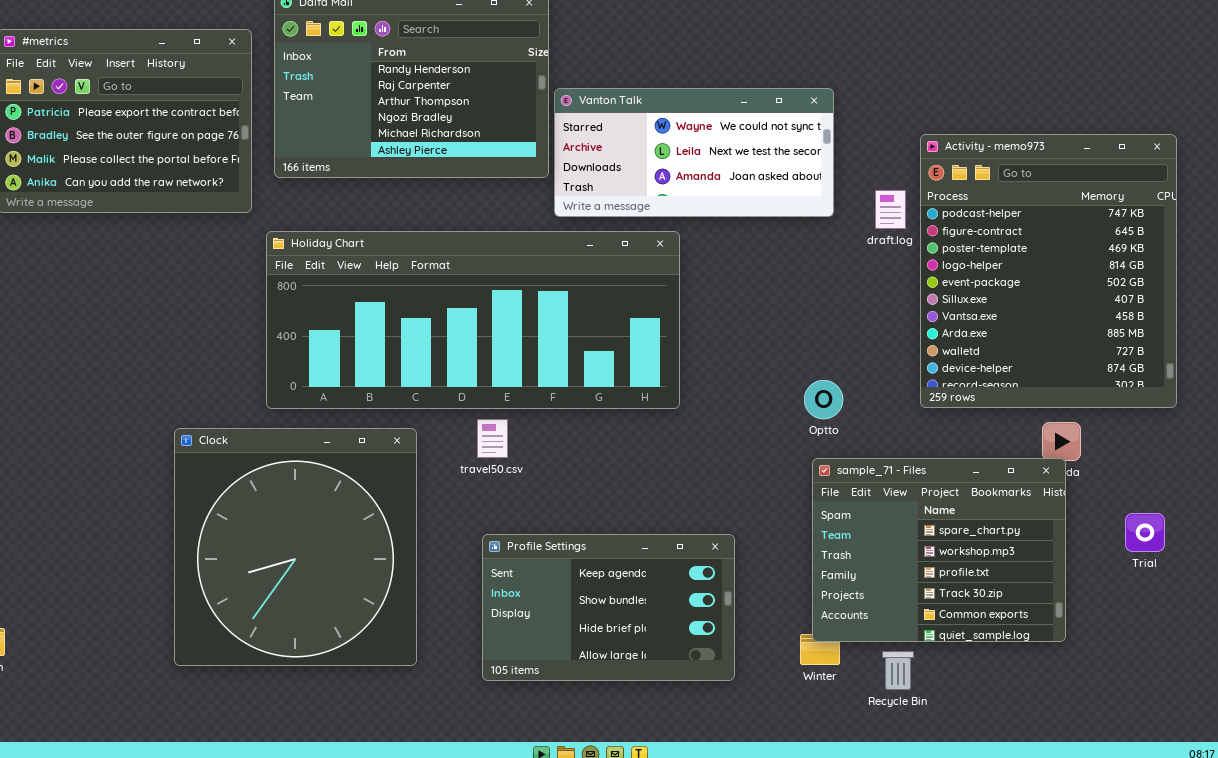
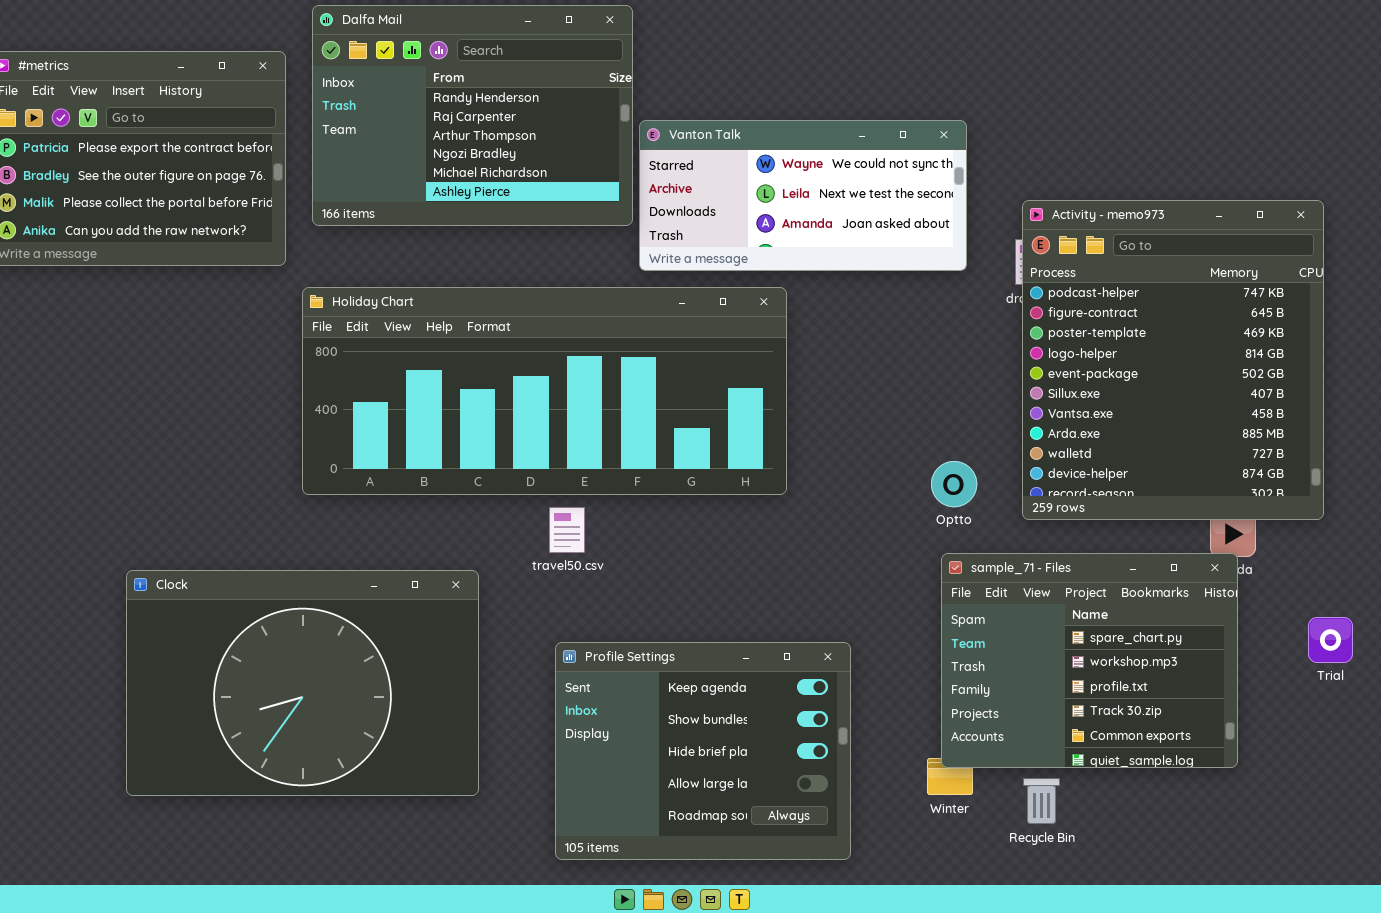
Activity - memo973: [920,134,1177,408] -> [1022,200,1324,520], moved
Clock: [174,428,417,666] -> [126,570,479,796], resized
Profile Settings: [482,534,735,681] -> [555,642,851,860], resized

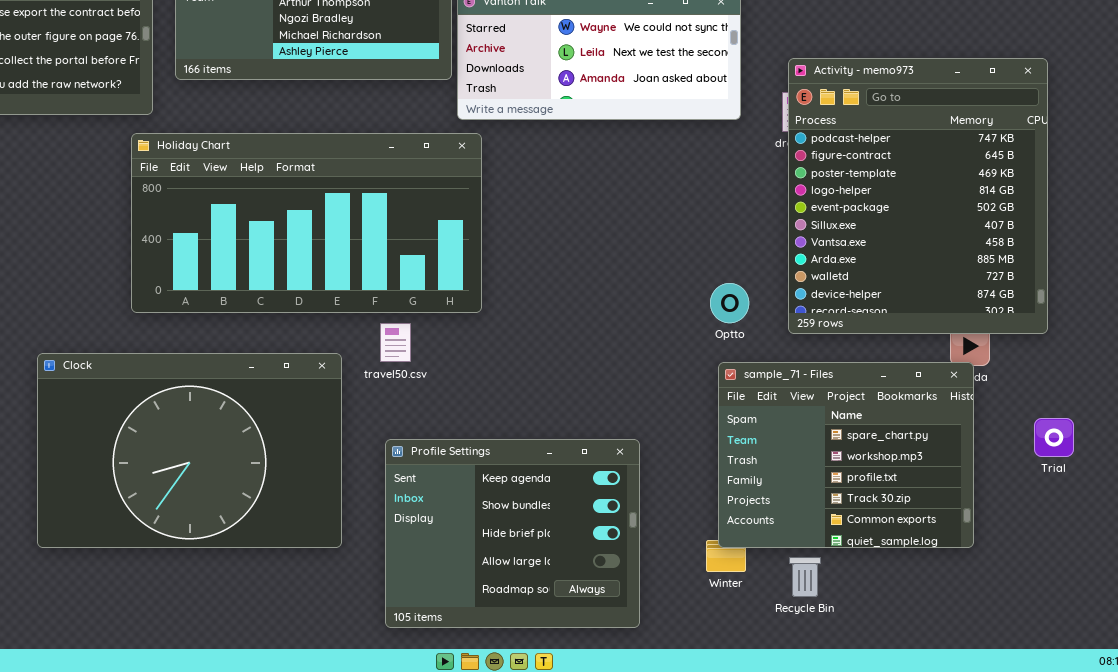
Holiday Chart: [302,287,787,495] -> [131,133,482,313], moved, resized
Clock: [126,570,479,796] -> [37,353,342,548], moved

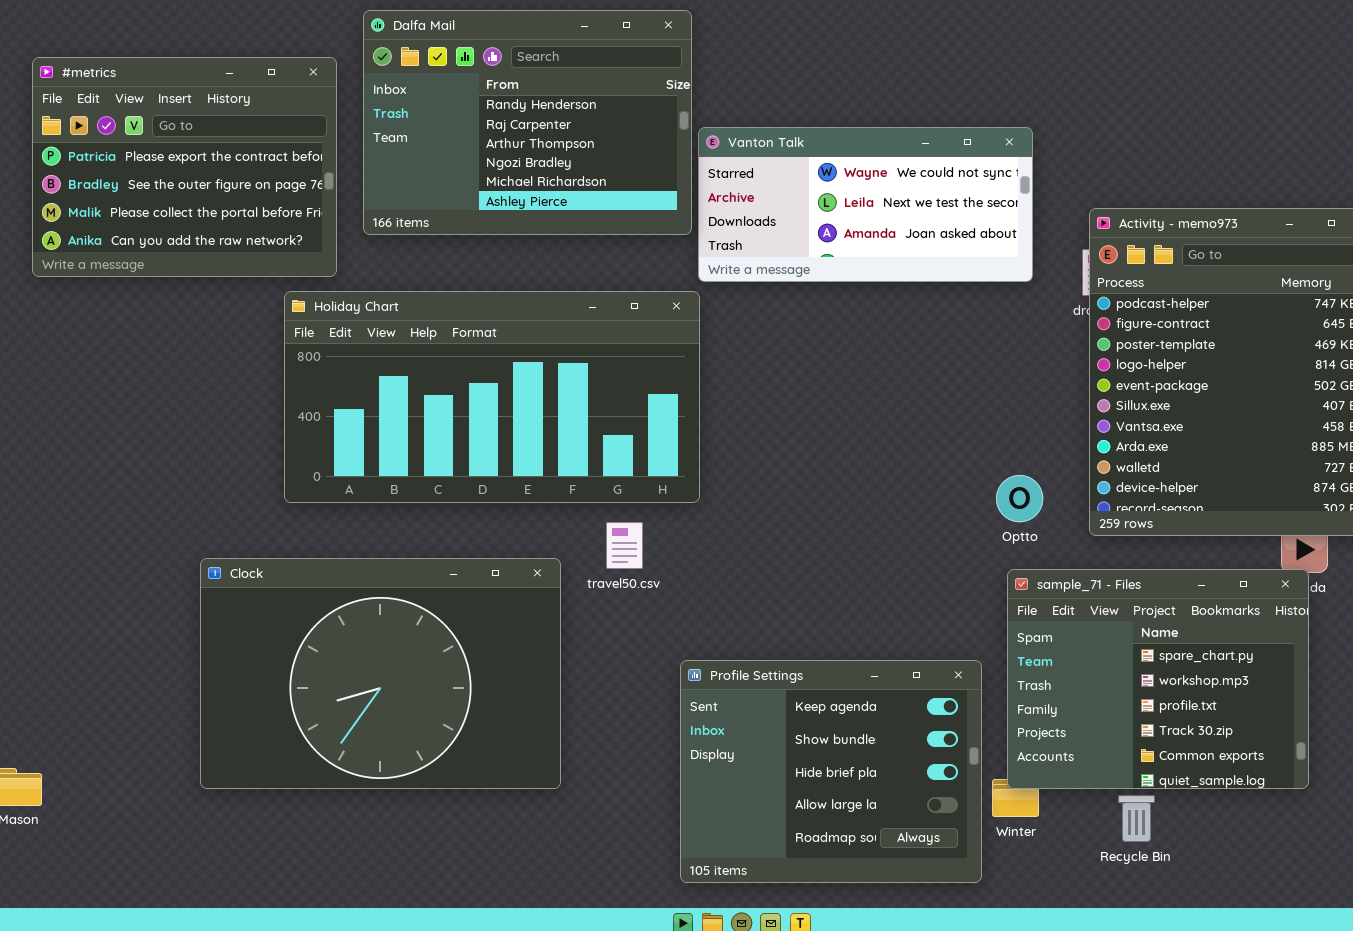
Holiday Chart: [131,133,482,313] -> [284,291,700,503], moved
Profile Settings: [385,439,640,628] -> [680,660,982,883], moved
Recycle Bin: [789,557,821,597] -> [1118,795,1155,842], moved

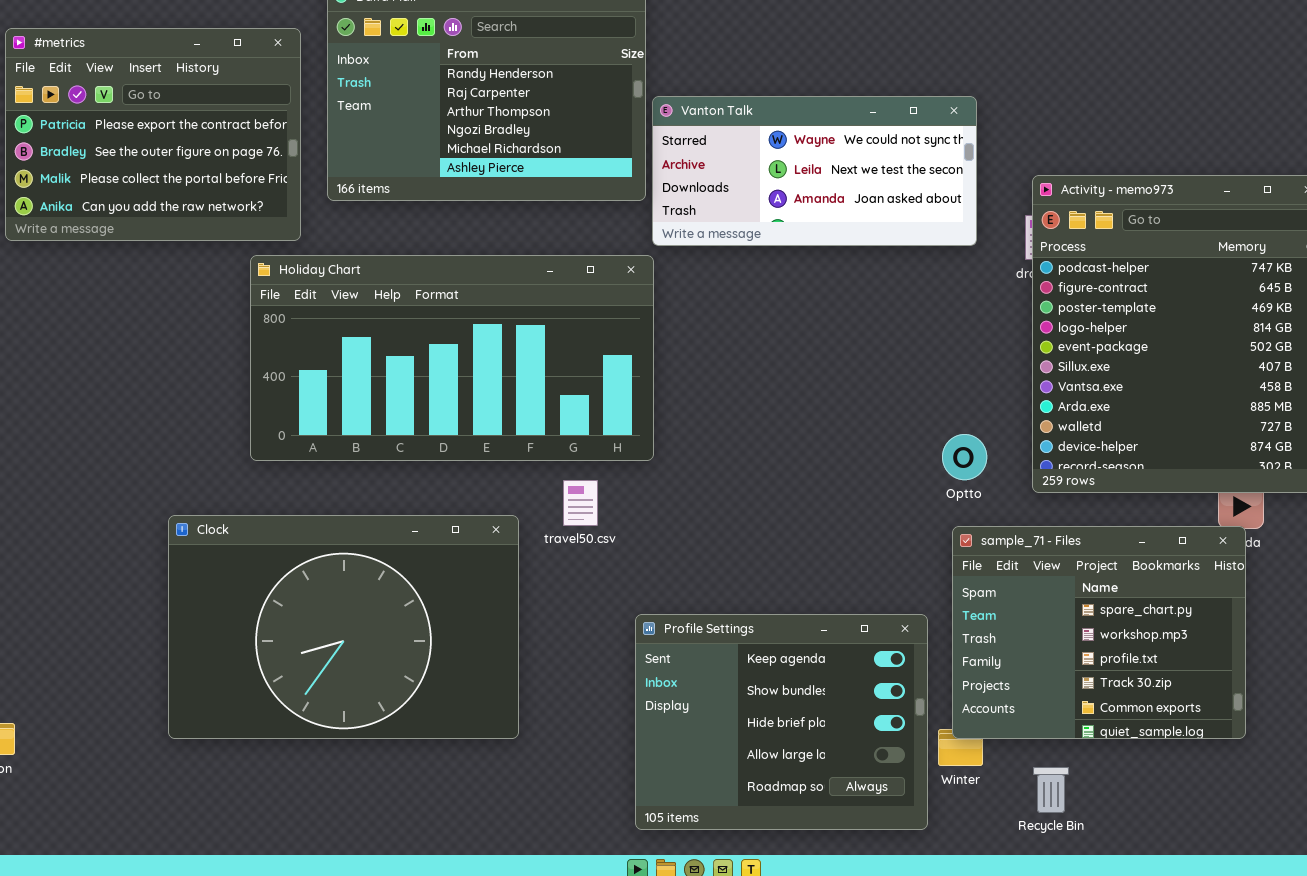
Recycle Bin: [1118,795,1155,842] -> [1033,767,1069,813], moved

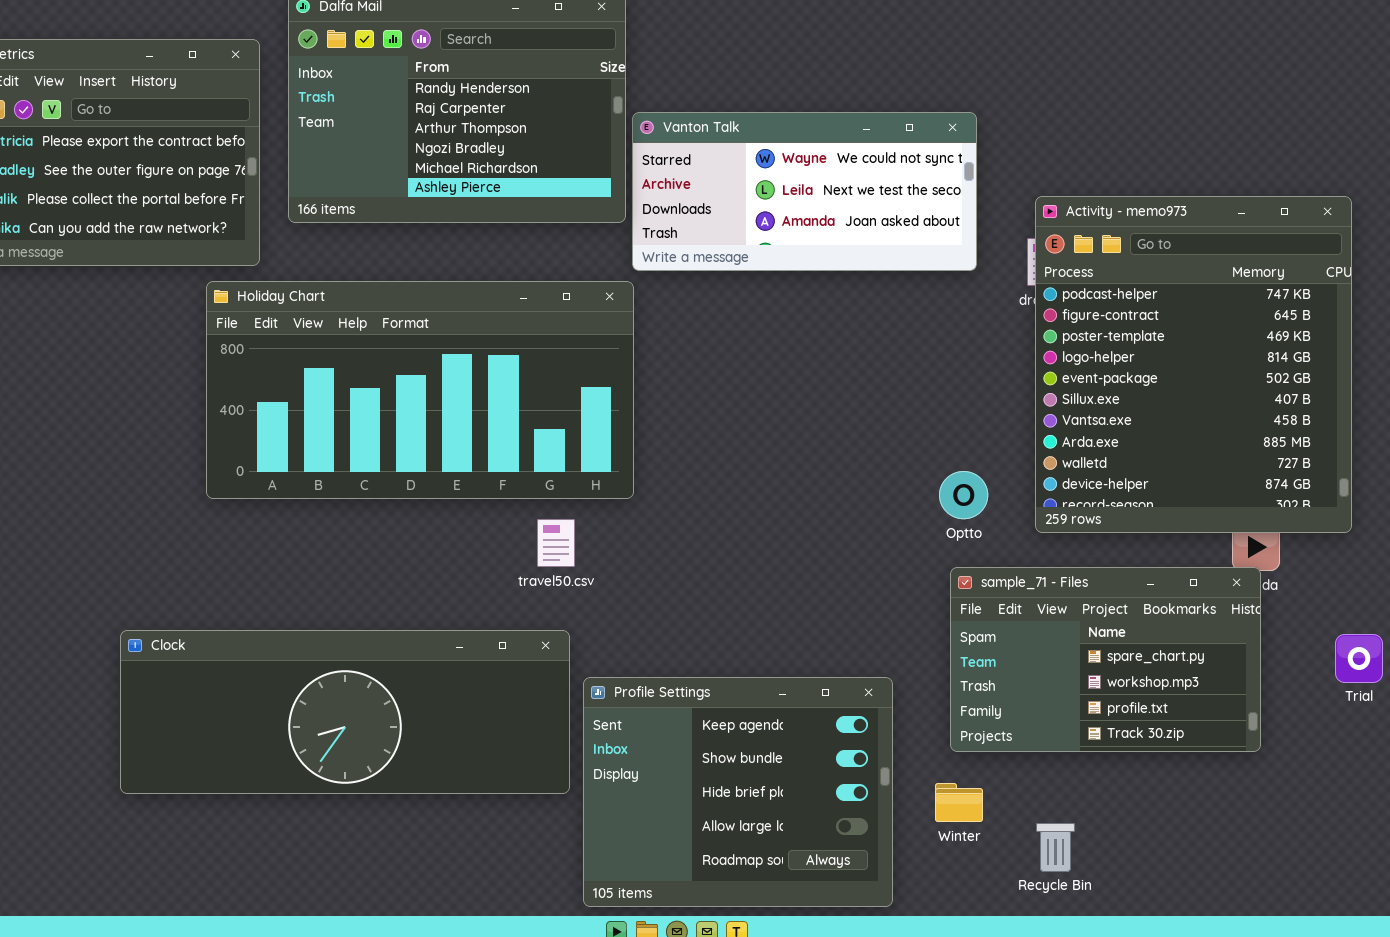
Clock: [168,515,519,739] -> [120,630,570,794], resized
sample_71 - Files: [952,526,1246,739] -> [950,567,1261,752], resized
Profile Settings: [635,614,928,830] -> [583,677,893,907], moved

